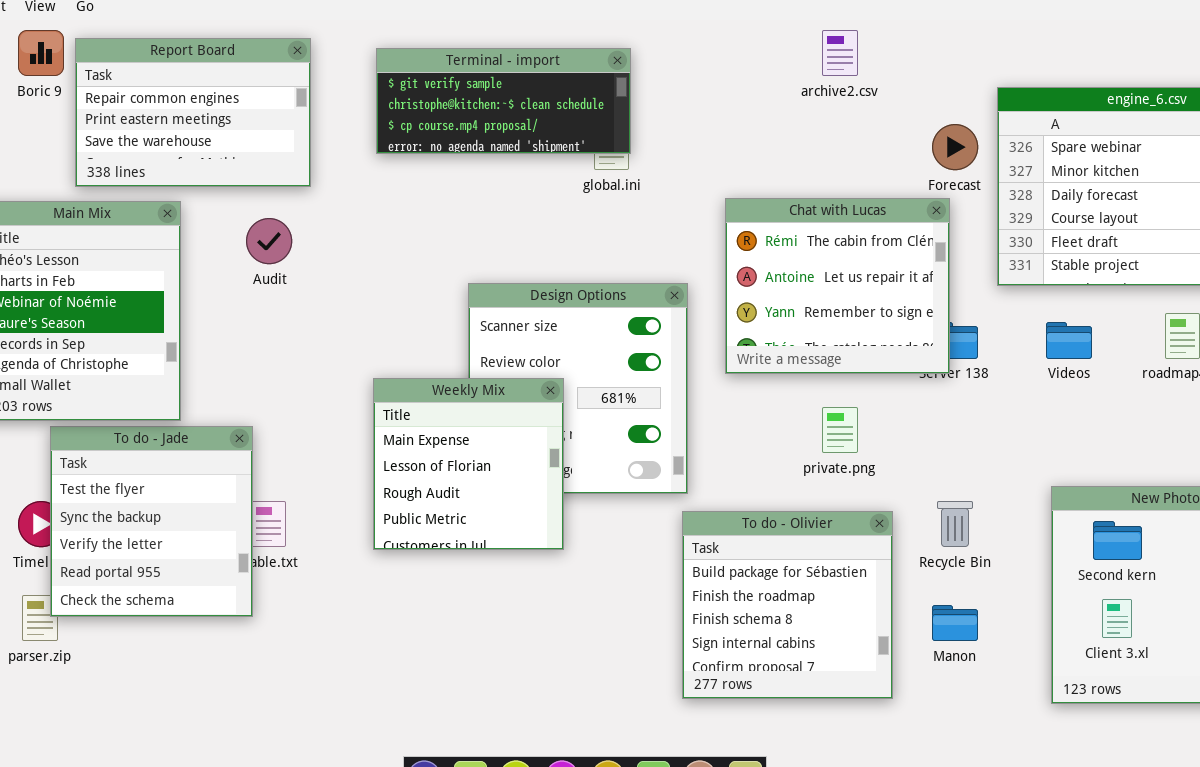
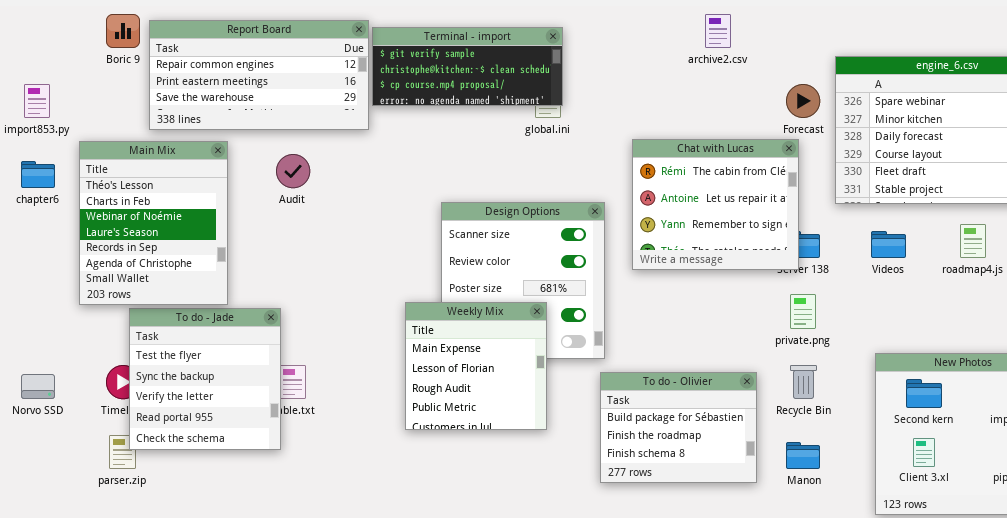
Report Board: [75,38,311,187] -> [149,20,369,130], resized
Weekly Mix: [373,378,564,550] -> [405,302,547,430], moved
private.png: [822,407,858,453] -> [790,294,816,329], moved
To do - Olivier: [682,511,893,699] -> [600,372,757,483], resized

